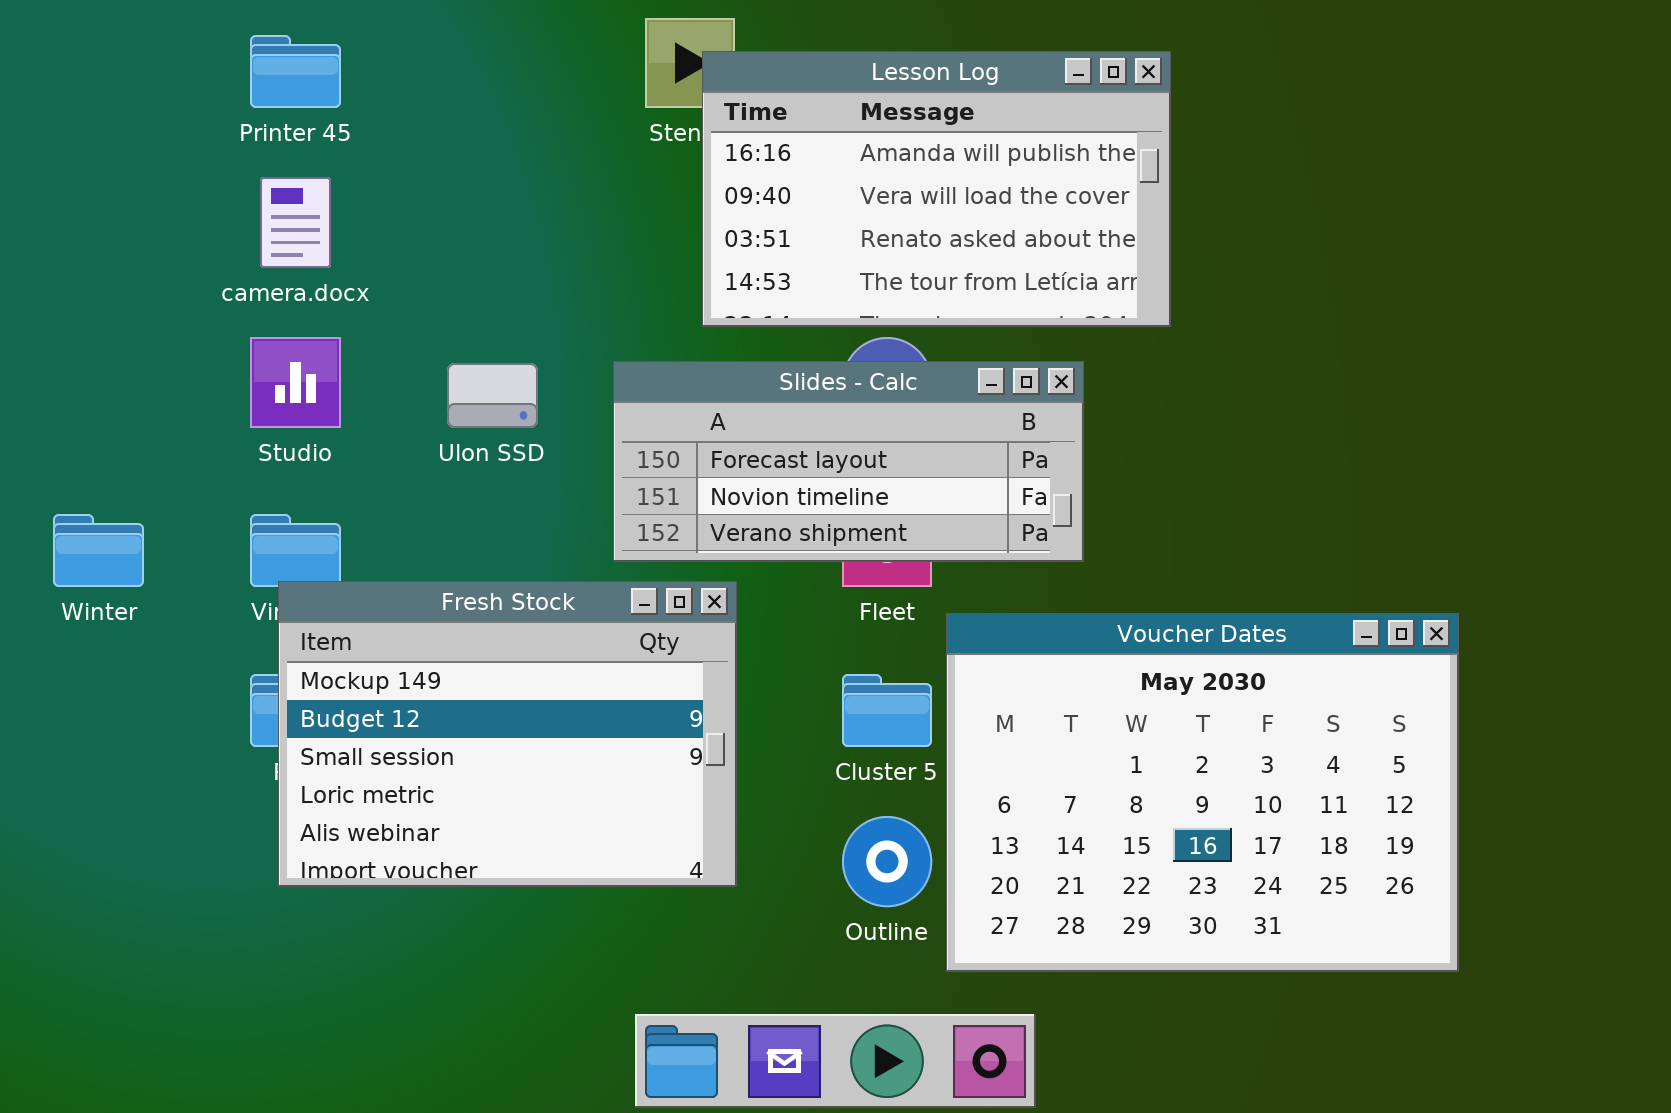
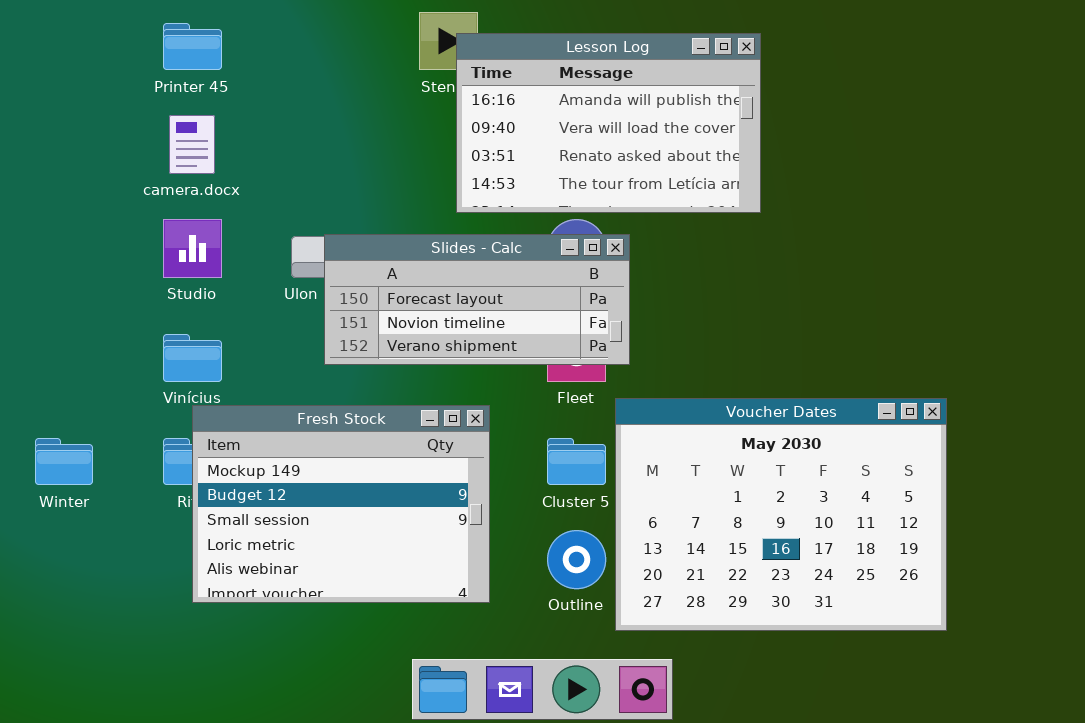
Slides - Calc: [613,361,1084,562] -> [324,234,630,365], moved
Winter: [53,514,144,587] -> [35,438,93,485], moved
Fresh Stock: [278,581,737,887] -> [192,405,490,603], moved

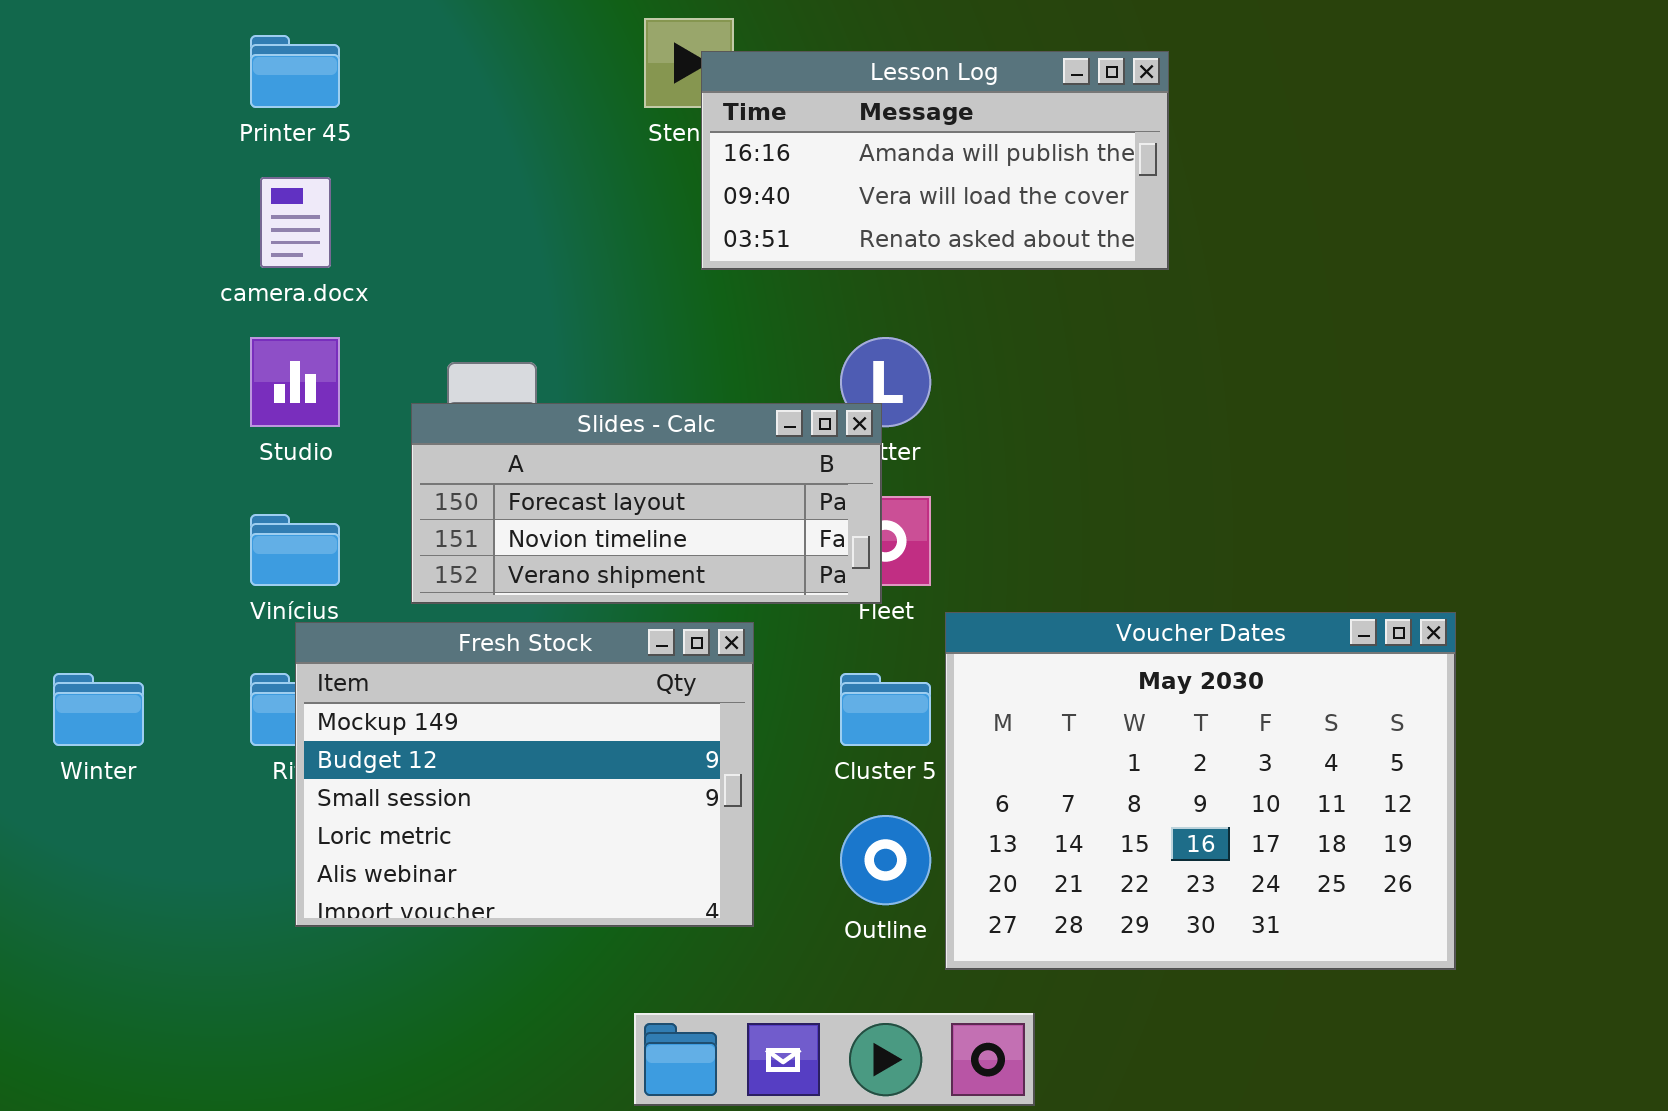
Lesson Log: [456,33,761,213] -> [701,51,1169,270], resized
Slides - Calc: [324,234,630,365] -> [411,403,882,604], moved

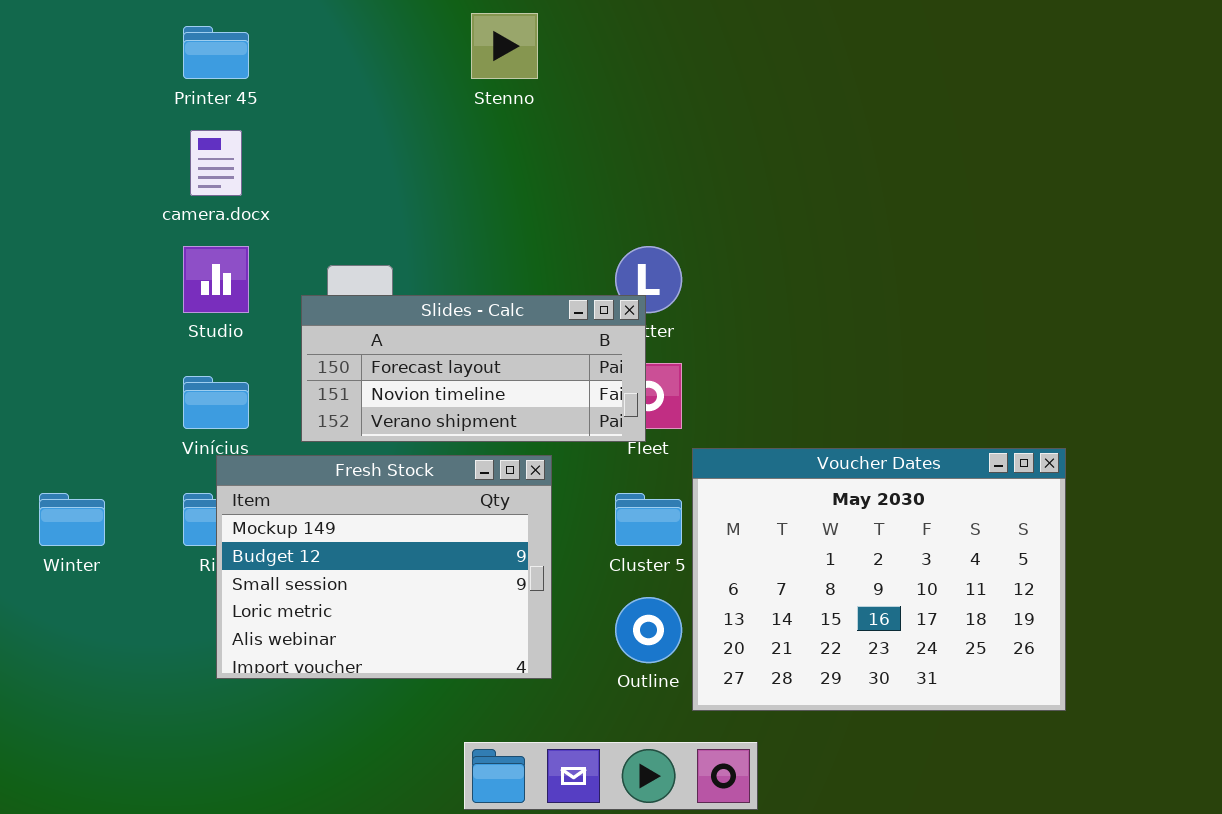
Lesson Log: [701,51,1169,270] -> none, closed

